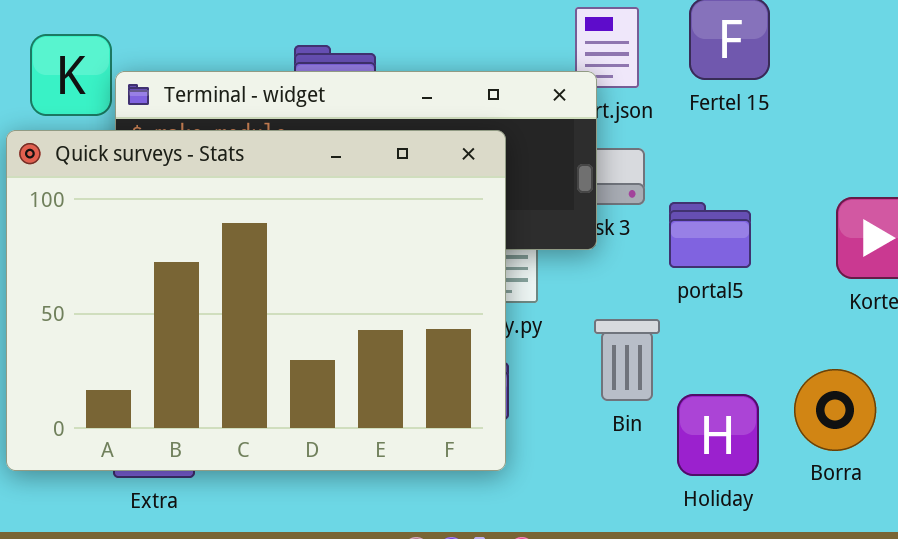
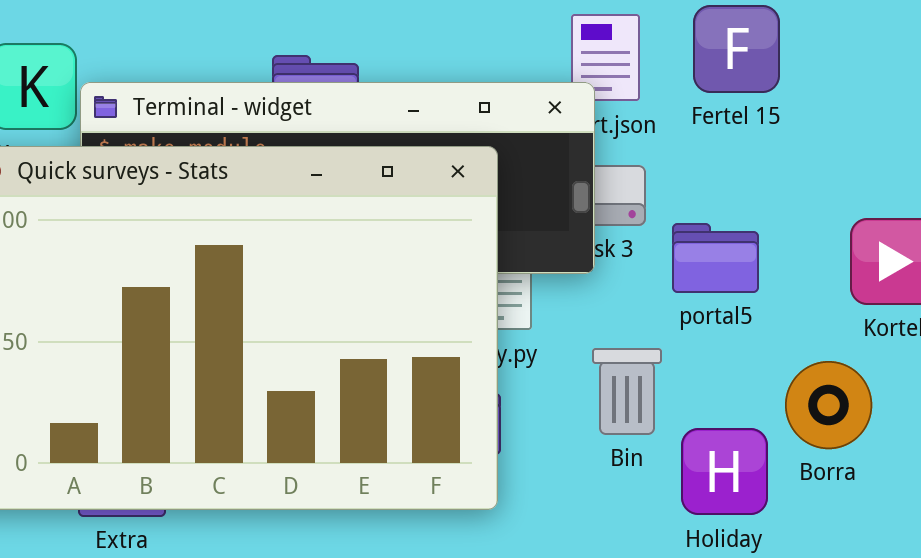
Borra: [794,369,876,451] -> [785,361,872,449], moved

